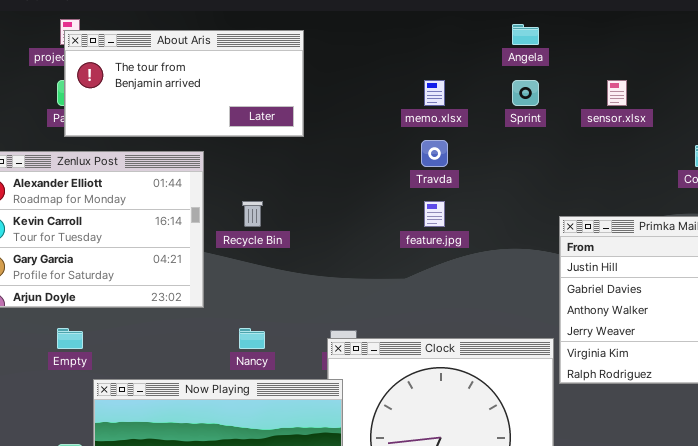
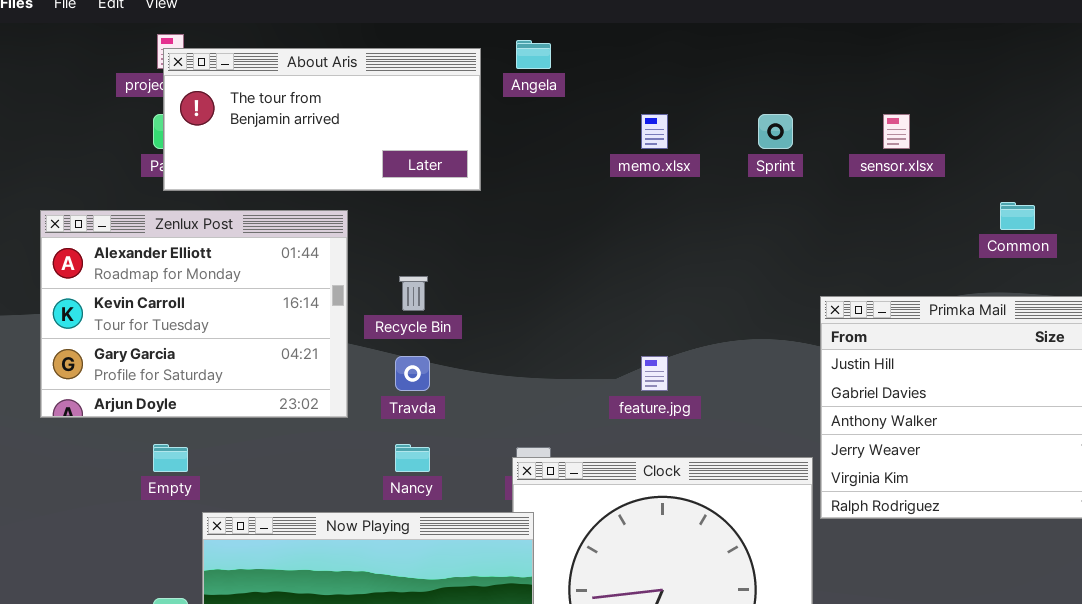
Angela: [512,24,539,45] -> [516,40,551,69], moved
Travda: [421,140,448,167] -> [395,356,430,391], moved
feature.jpg: [424,201,445,227] -> [641,356,668,391], moved

